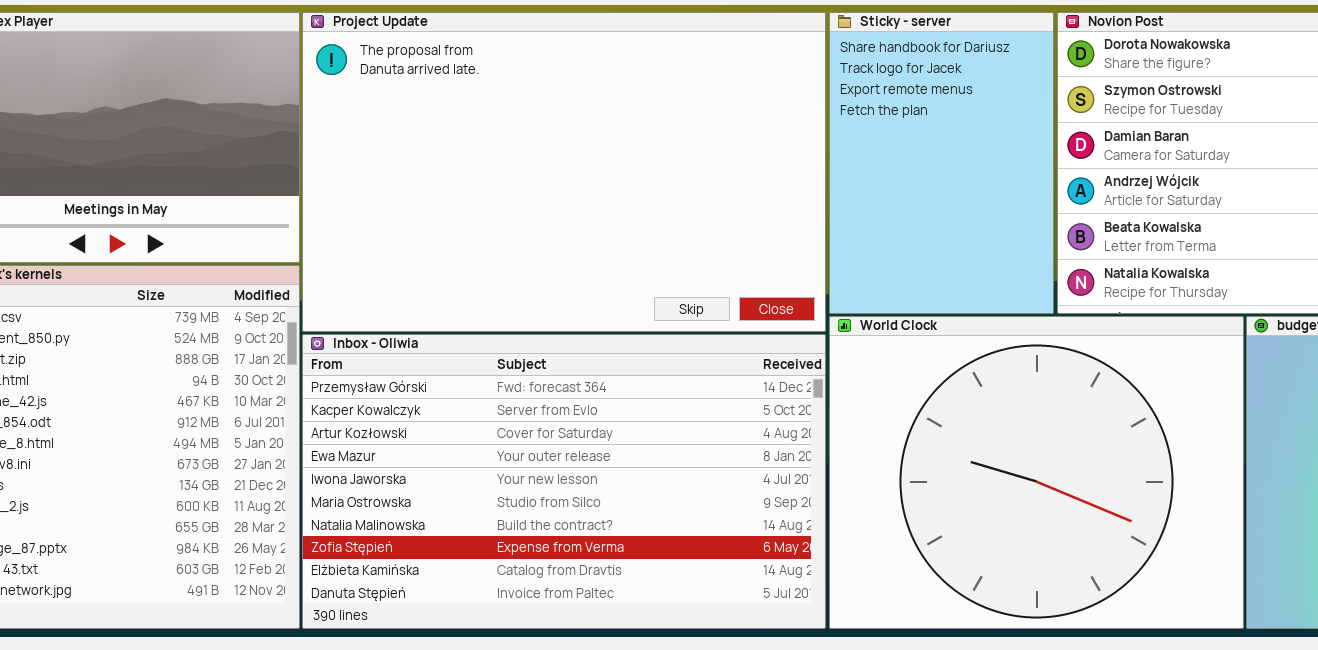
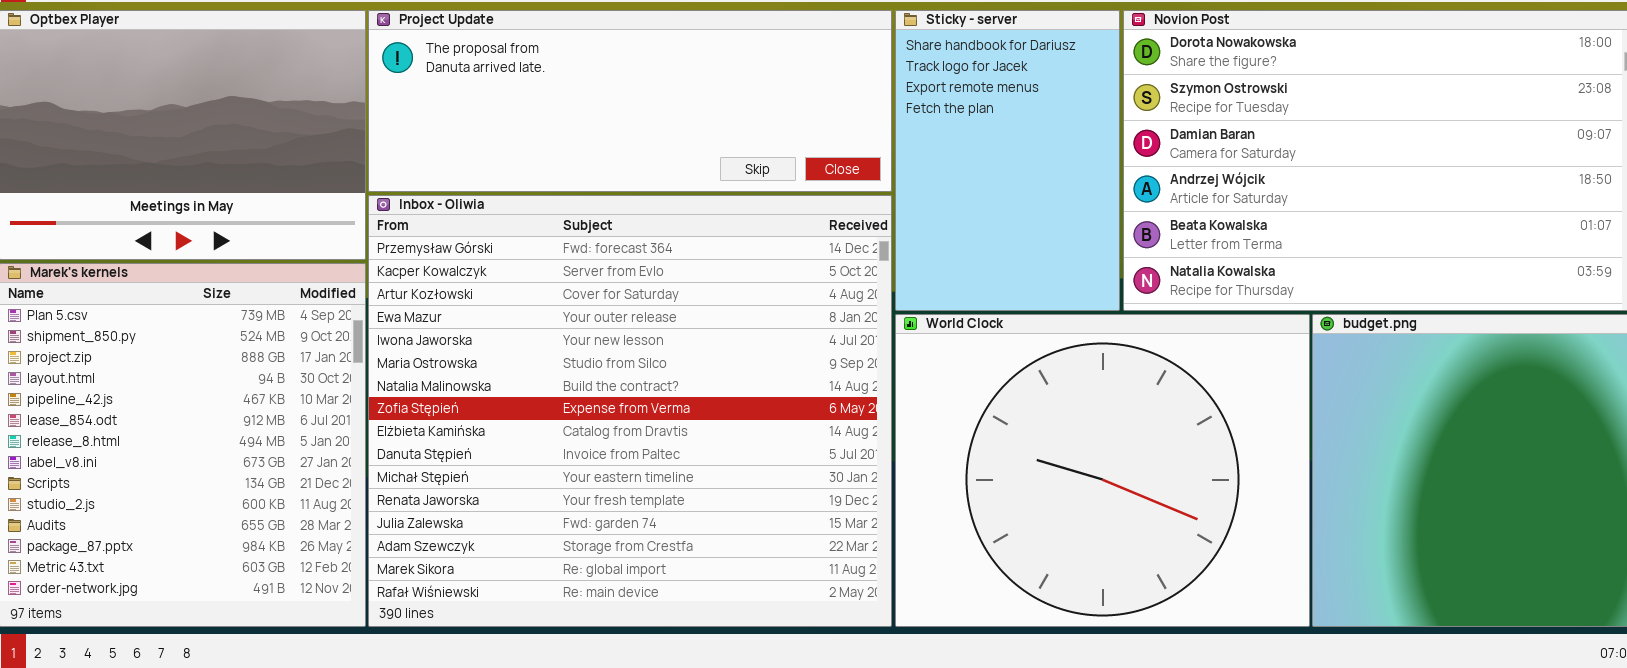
Project Update: [302,12,826,332] -> [368,10,892,192], resized
Inbox - Oliwia: [302,334,826,629] -> [368,195,892,627], resized

